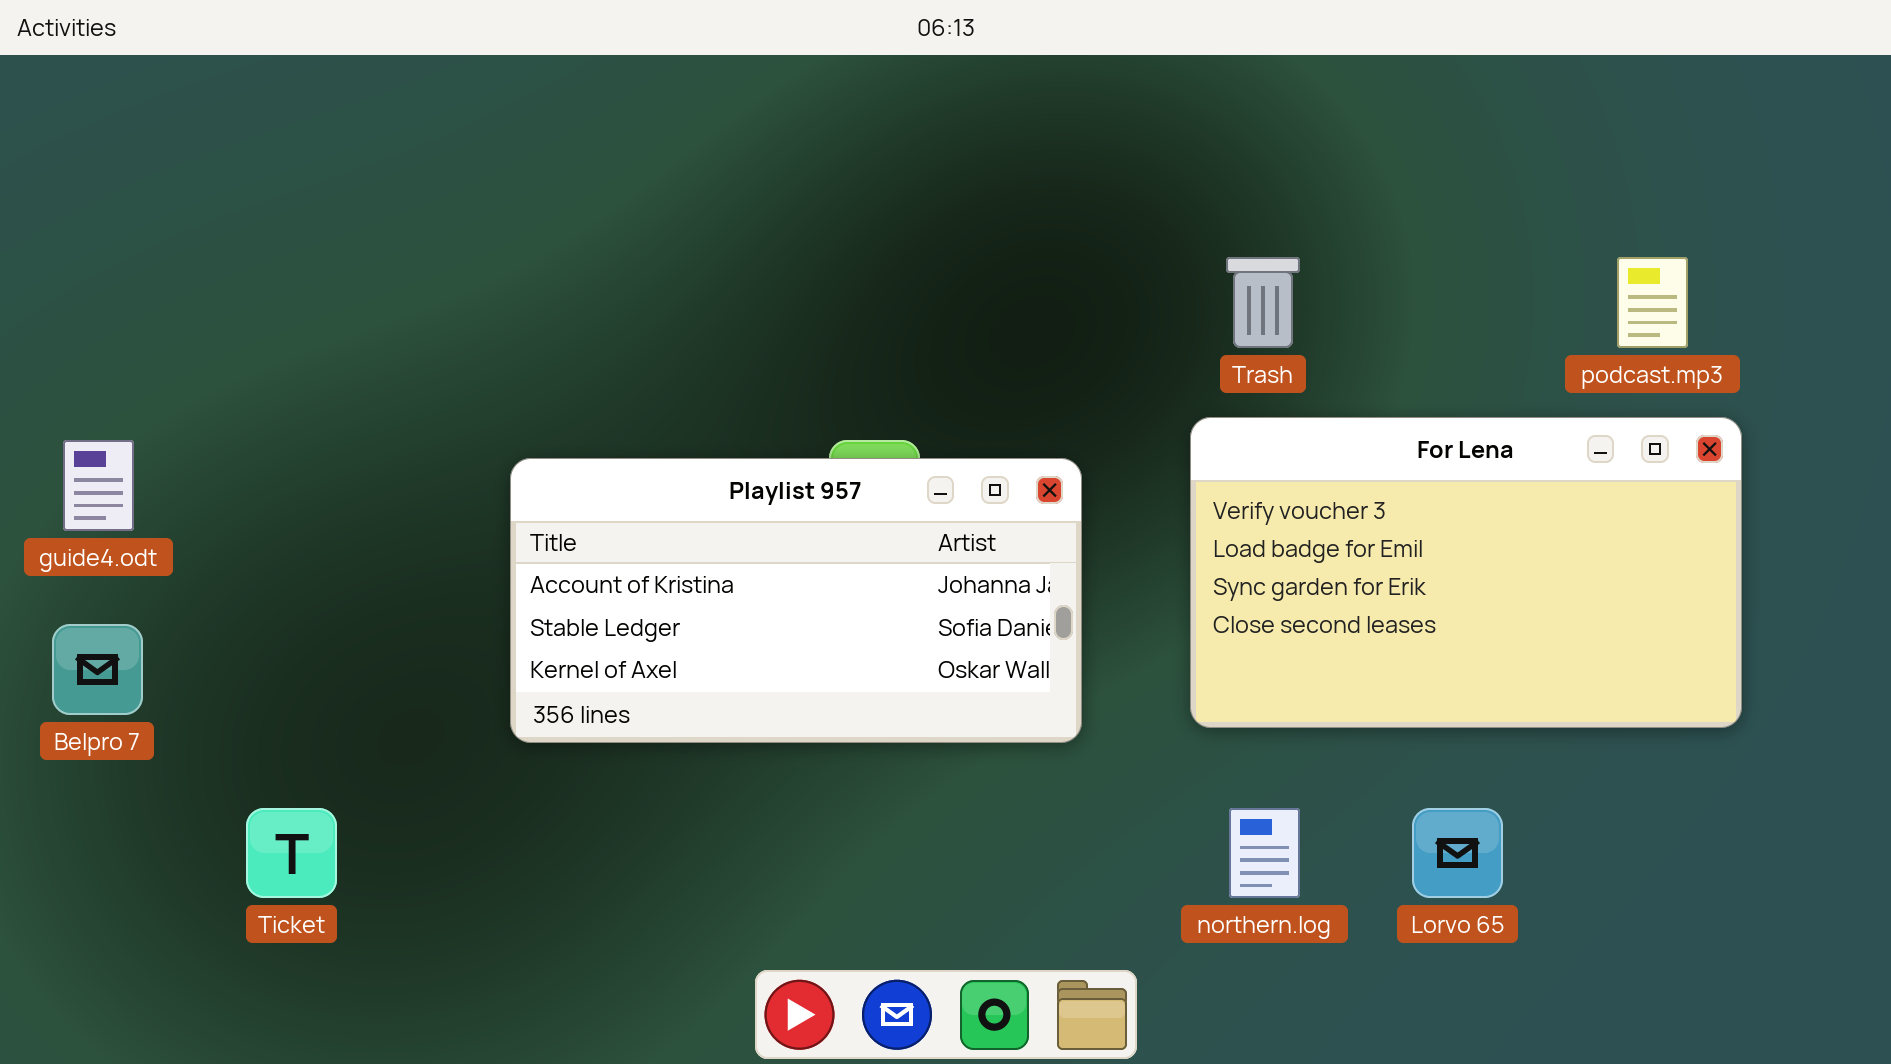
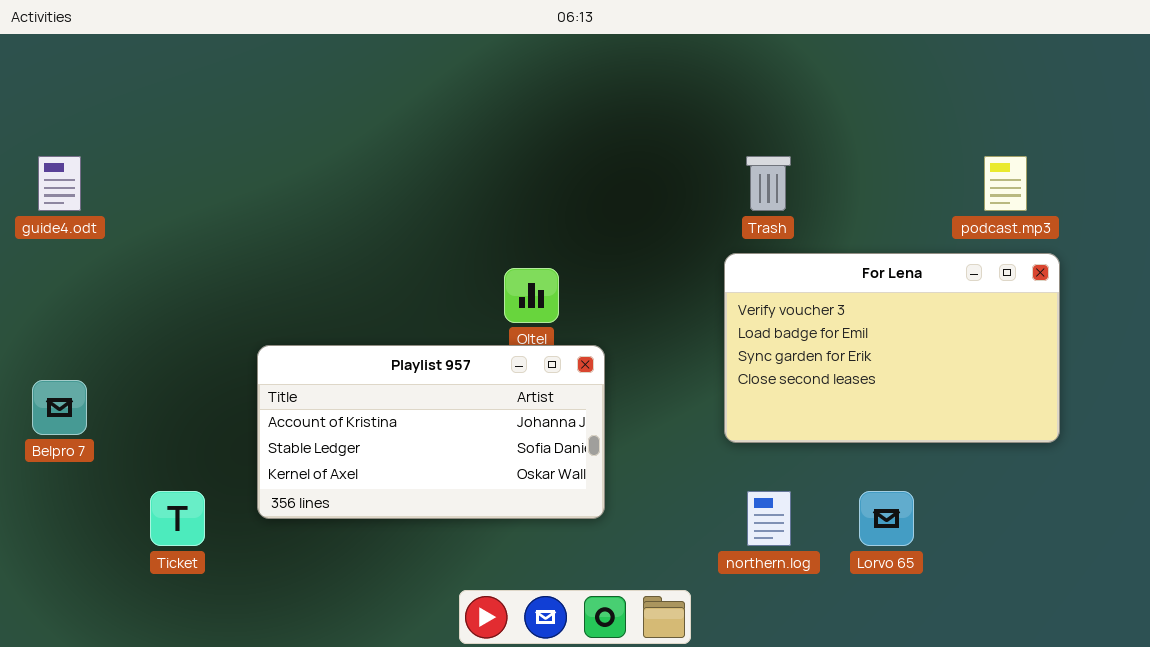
guide4.odt: [63,440,134,531] -> [38,156,81,211], moved
Playlist 957: [510,458,1082,743] -> [257,345,605,519], moved

